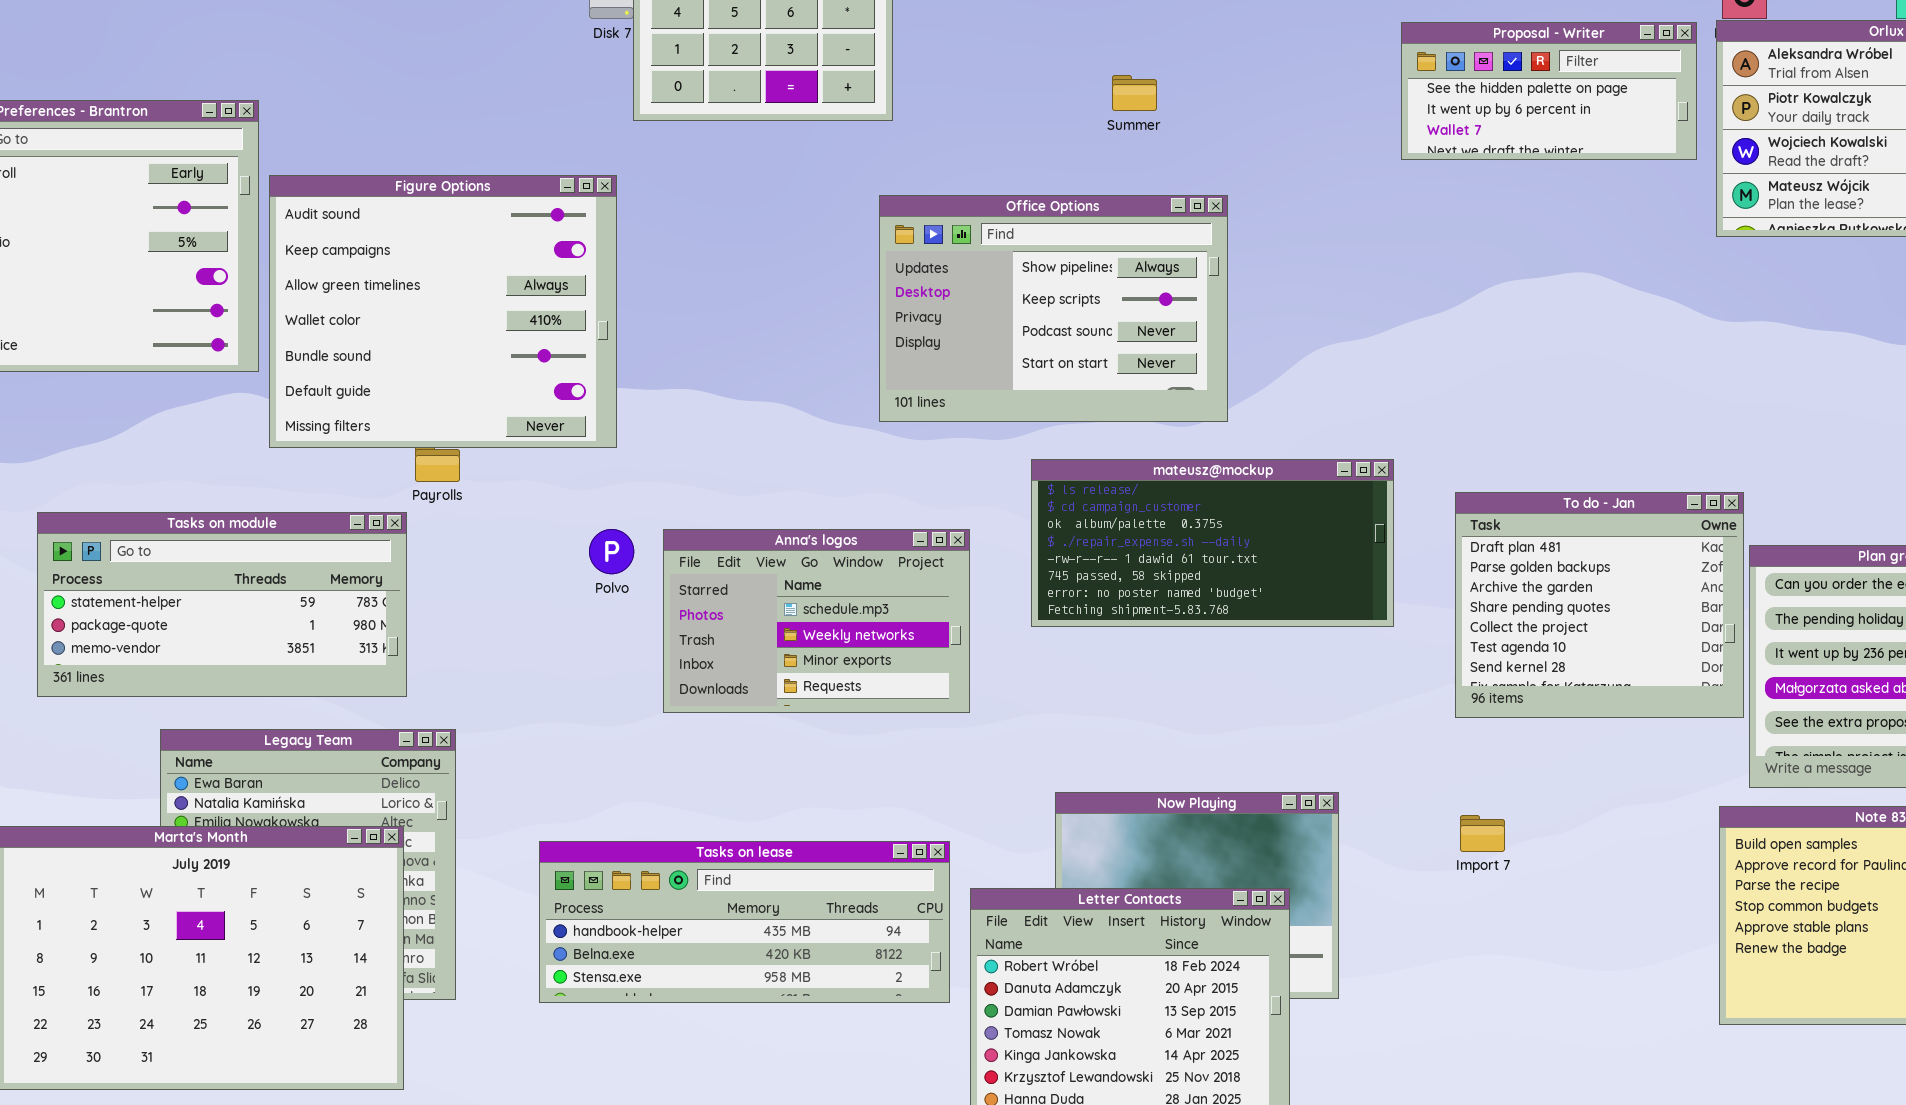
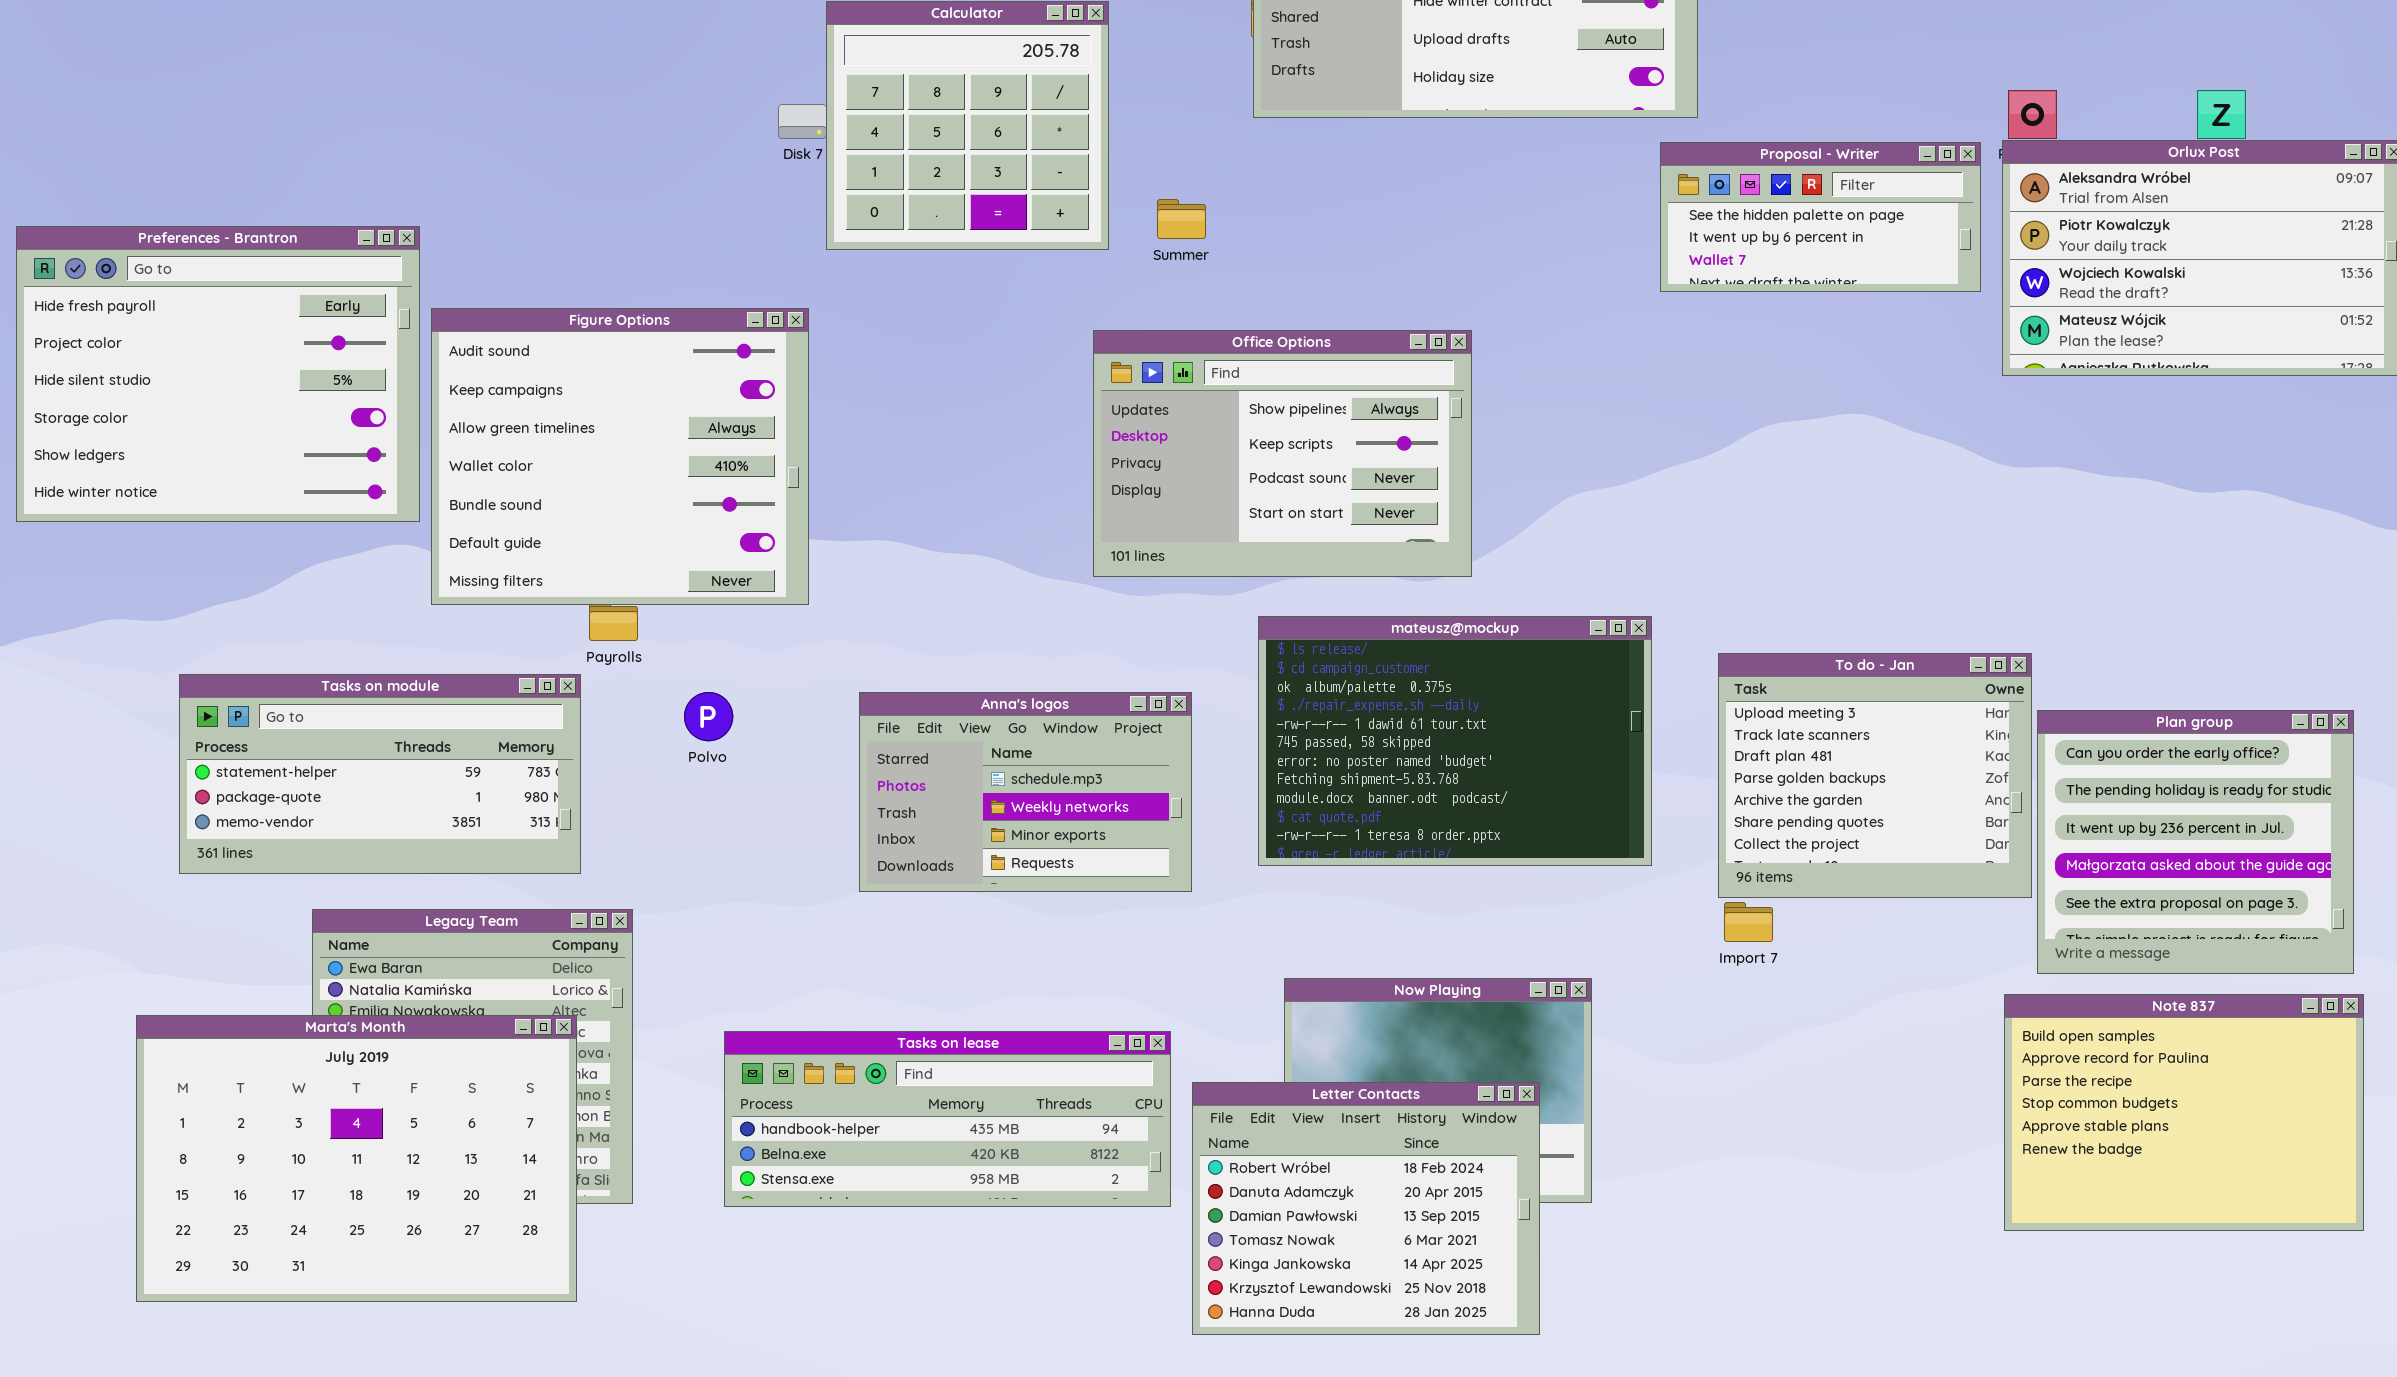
Summer: [1112,75,1157,111] -> [1157,199,1206,239], moved
mateusz@mockup: [1031,459,1394,627] -> [1258,616,1652,866], resized
To do - Jan: [1455,492,1744,718] -> [1718,653,2032,898], scrolled up 2 rows
Polvo: [589,529,634,574] -> [684,692,733,741], moved
Import 7: [1460,815,1505,852] -> [1724,902,1773,942], moved

